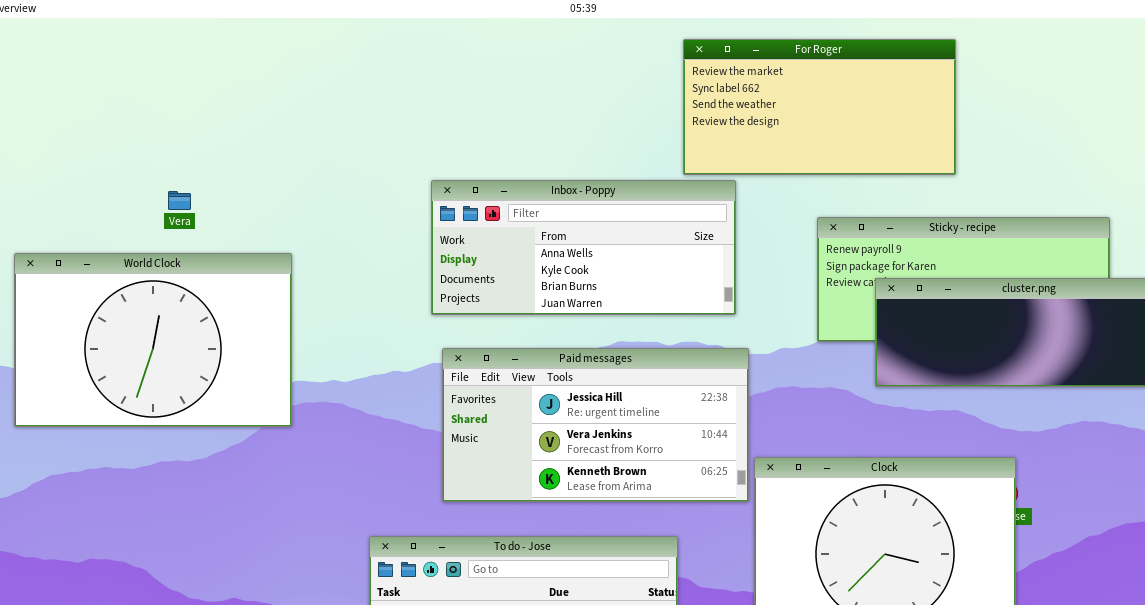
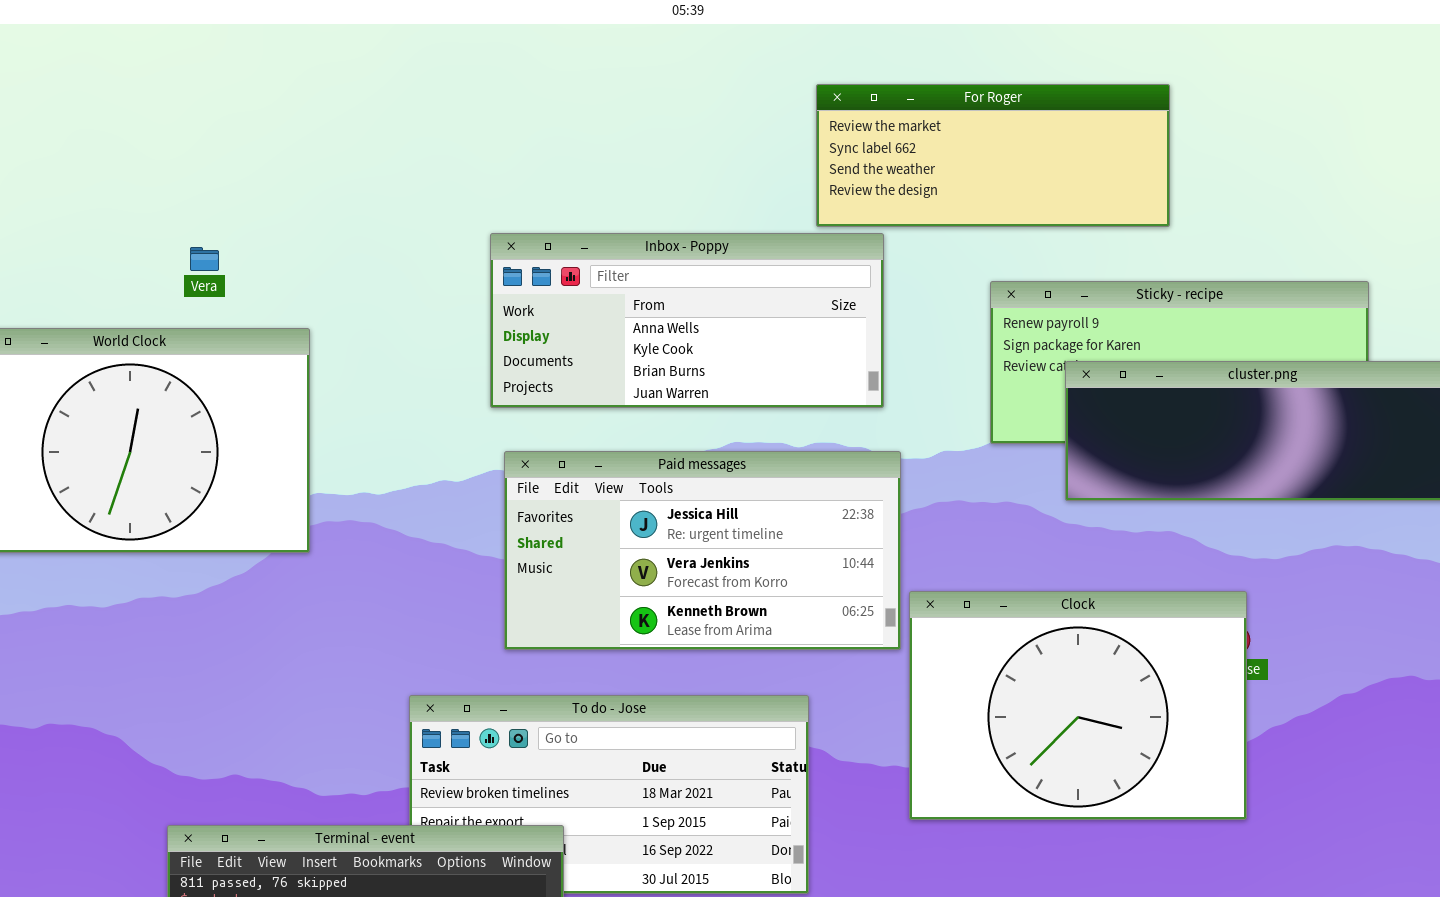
For Roger: [683,39,956,175] -> [816,84,1170,227], resized
Vera: [168,191,191,210] -> [190,247,219,271], moved

